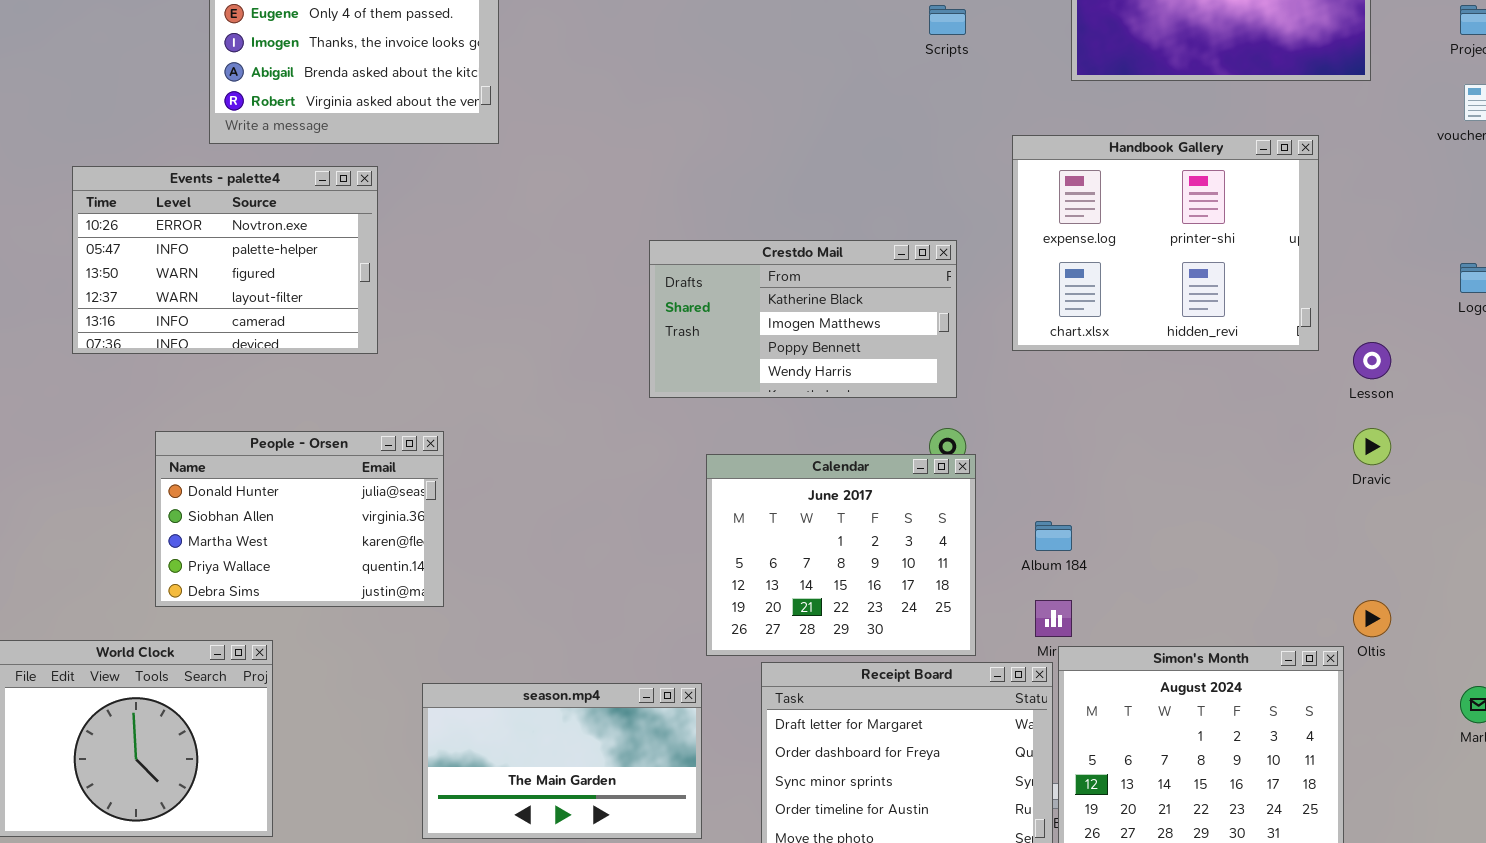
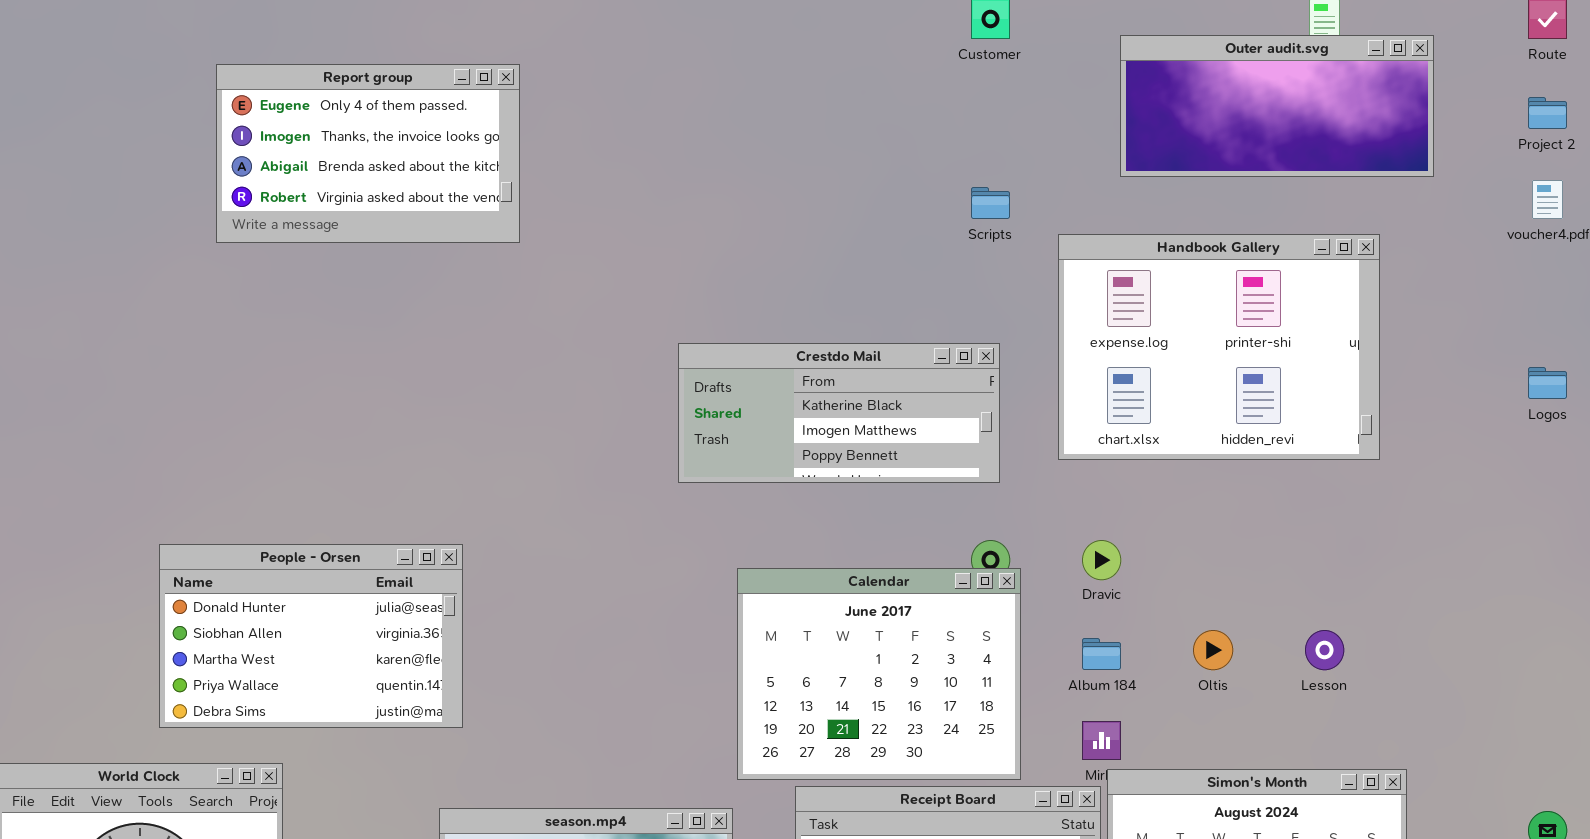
Scripts: [929,5,966,35] -> [971,187,1010,219], moved
Events - palette4: [72,166,378,354] -> none, closed
Crestdo Mail: [649,240,957,398] -> [678,343,1000,483], resized
Lesson: [1353,342,1391,379] -> [1305,630,1344,670], moved
Dravic: [1353,428,1391,465] -> [1082,540,1121,580], moved
Oltis: [1353,600,1391,637] -> [1193,630,1233,670], moved

